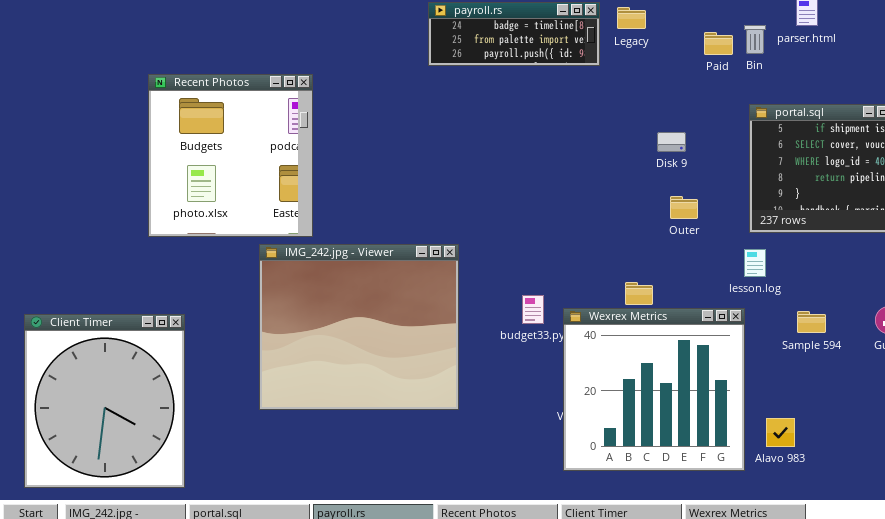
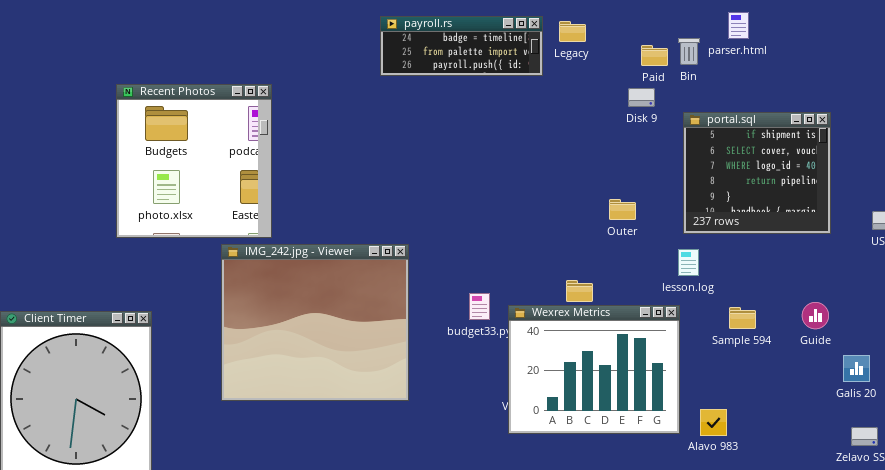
Disk 9: [657,132,686,152] -> [628,88,655,107], moved
Wexrex Metrics: [563,308,745,471] -> [508,305,680,434], resized

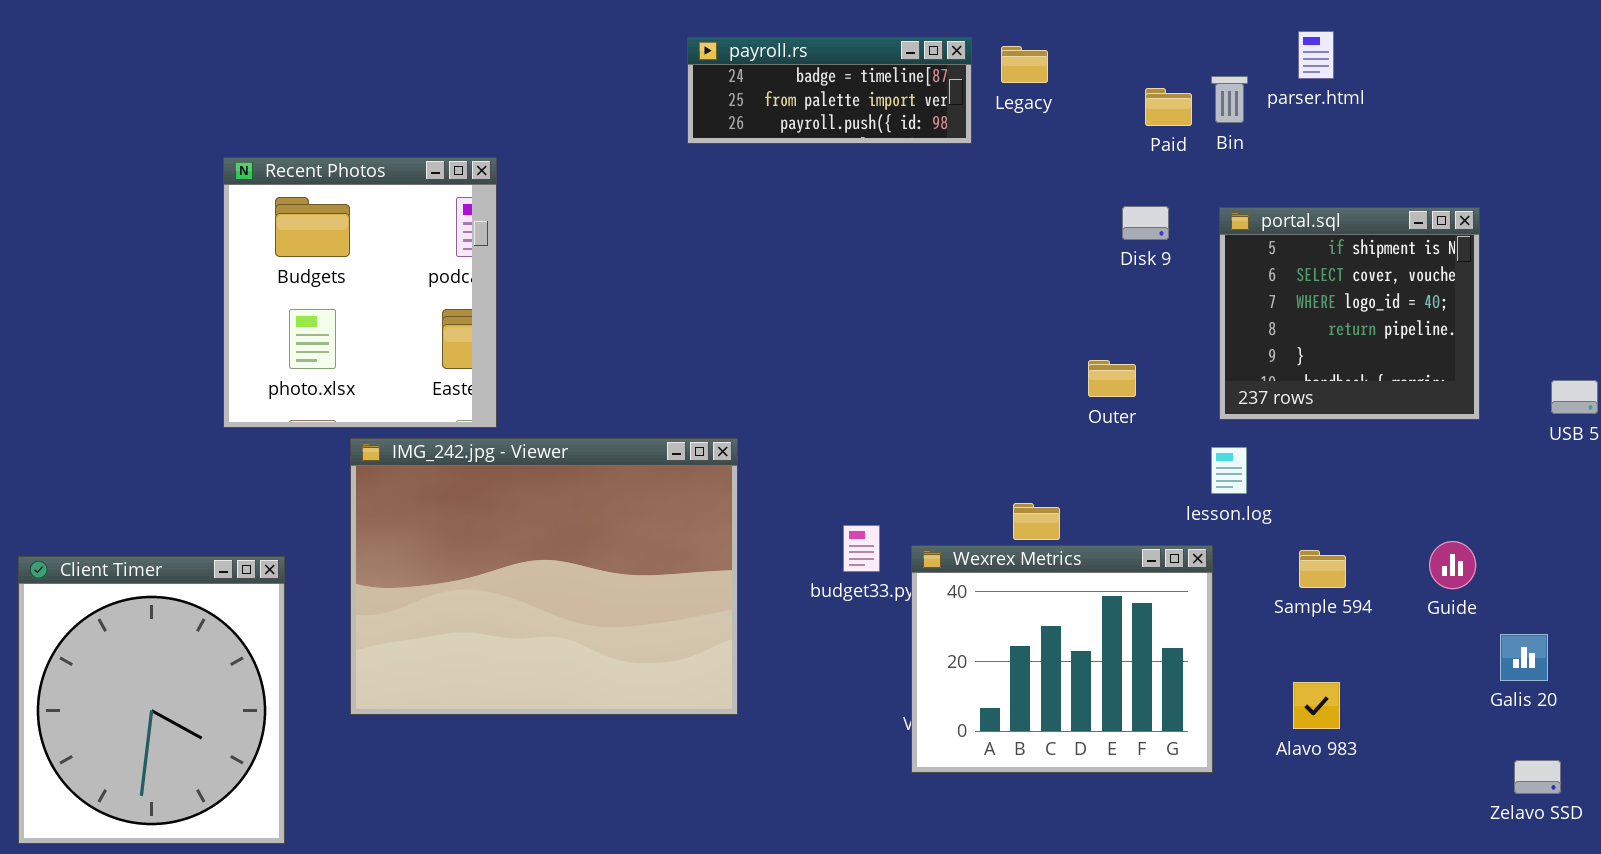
Disk 9: [628,88,655,107] -> [1122,206,1169,240], moved
IMG_242.jpg - Viewer: [221,244,409,401] -> [350,438,738,715], resized
Alavo 983: [700,409,727,436] -> [1293,682,1340,729], moved

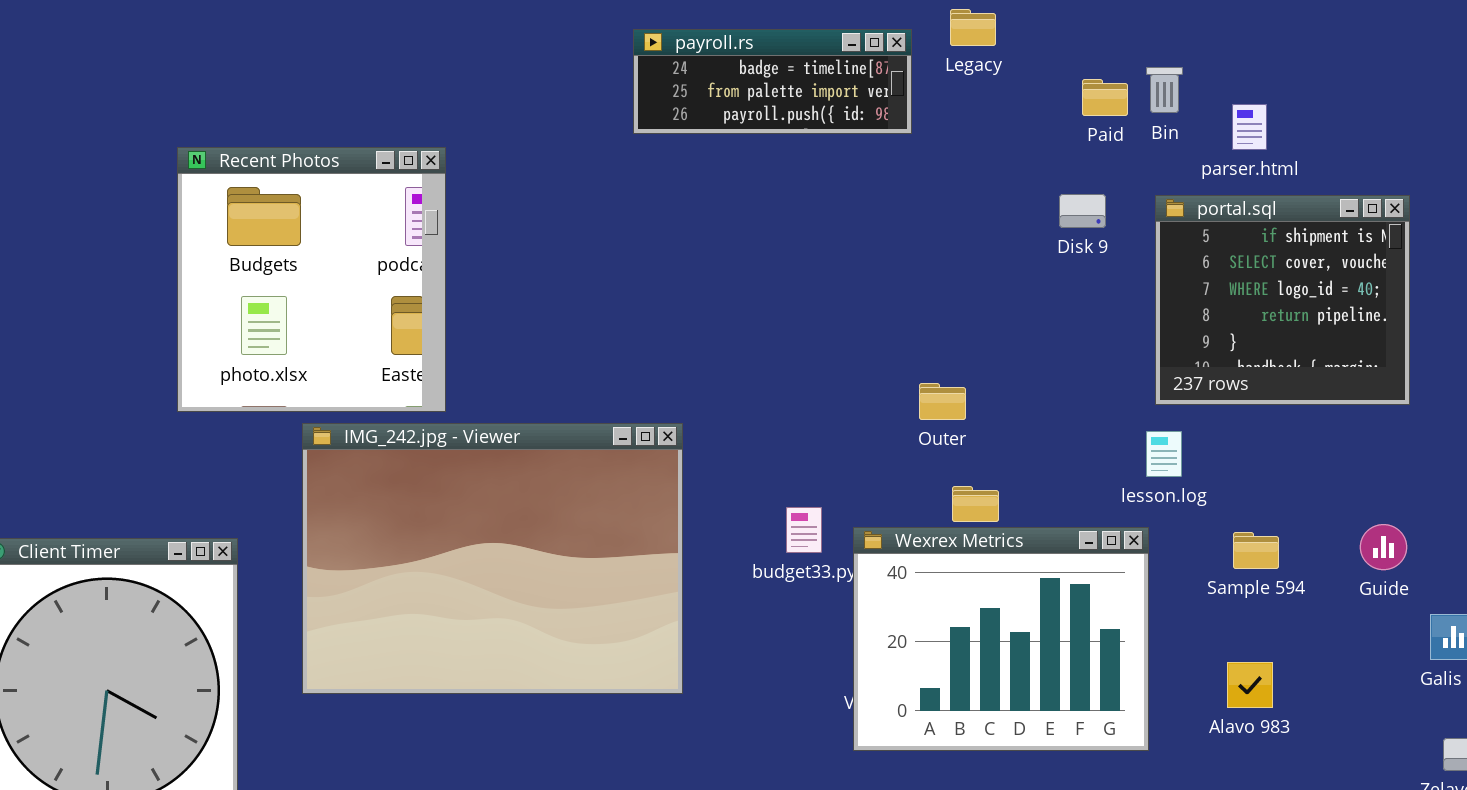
parser.html: [1298,31,1334,79] -> [1232,104,1267,150], moved
Legacy: [1001,46,1048,83] -> [950,9,996,46], moved
Outer: [1088,360,1136,397] -> [919,383,966,420], moved

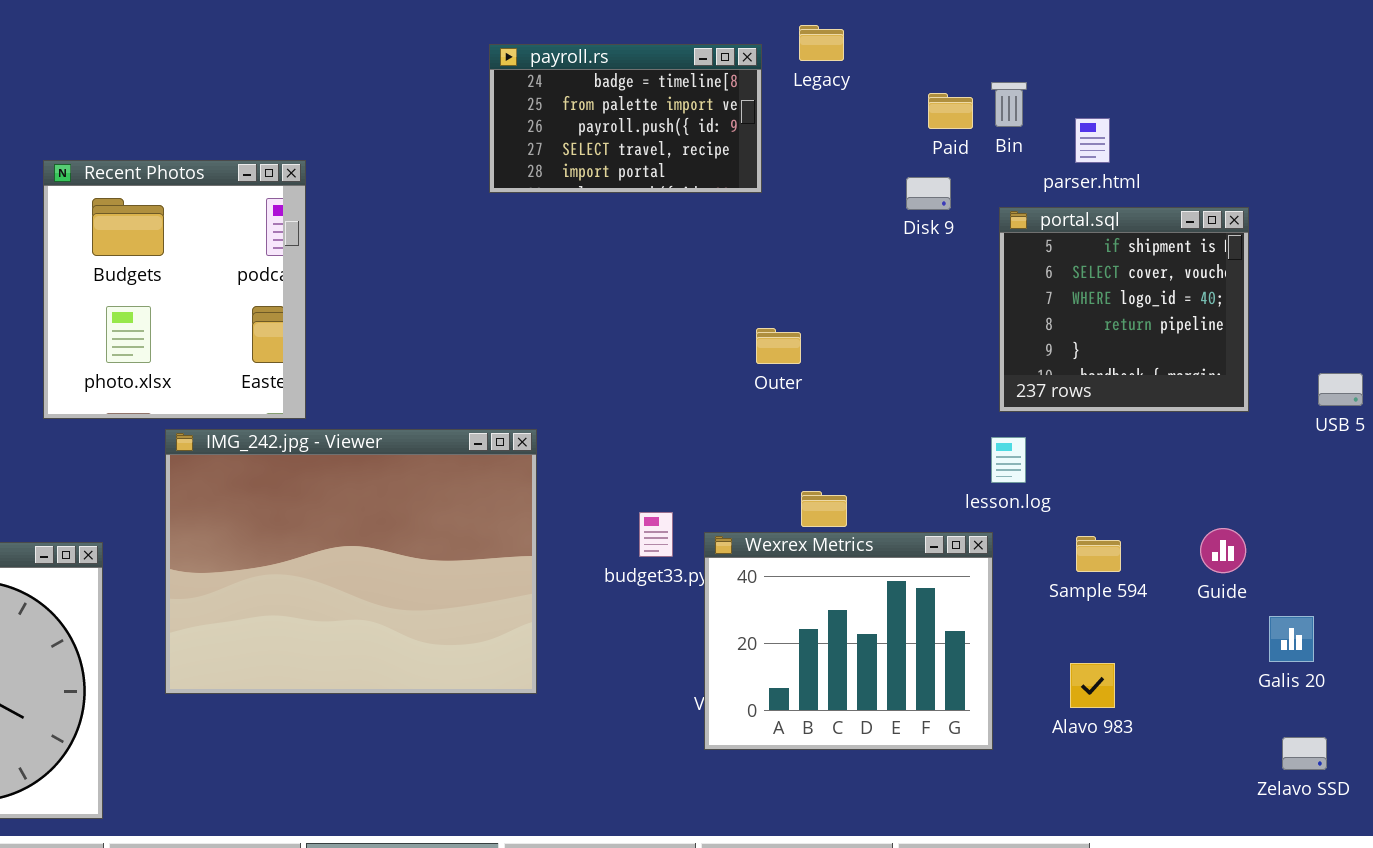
payroll.rs: [633,29,912,134] -> [489,44,762,193], resized
Disk 9: [1059,194,1106,228] -> [906,177,951,210], moved
Outer: [919,383,966,420] -> [756,328,801,364], moved

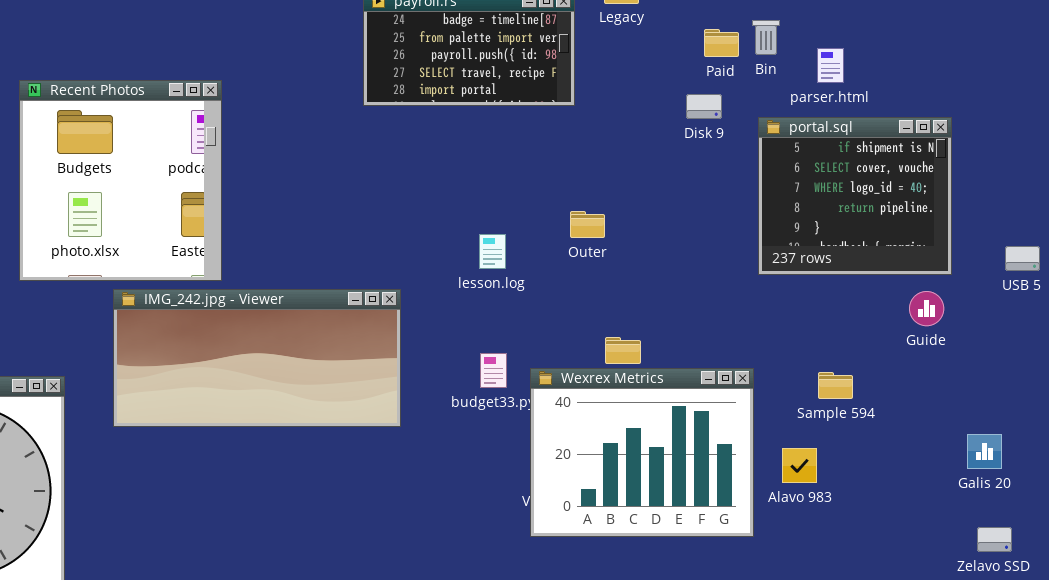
IMG_242.jpg - Viewer: [165,429,537,694] -> [113,289,401,427], resized
lesson.log: [991,437,1026,483] -> [479,234,506,269], moved
Guide: [1200,528,1246,573] -> [909,291,944,326], moved
Alavo 983: [1070,663,1115,708] -> [782,448,817,483], moved

